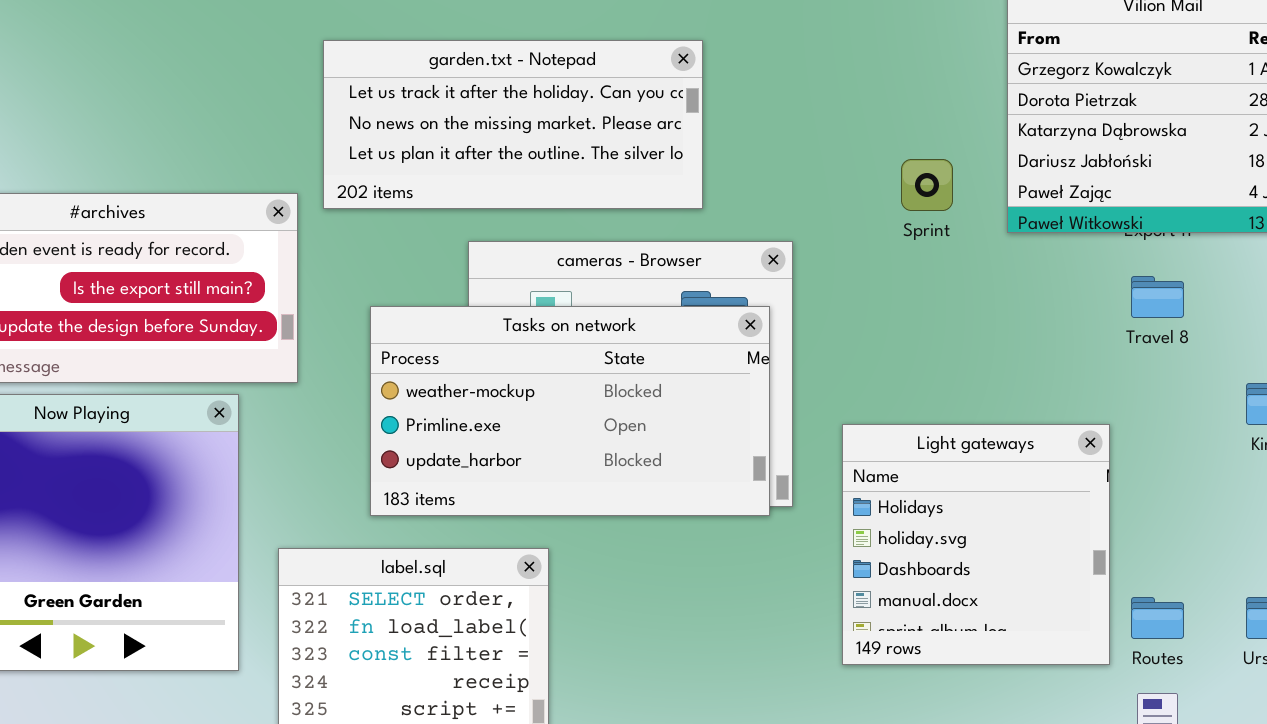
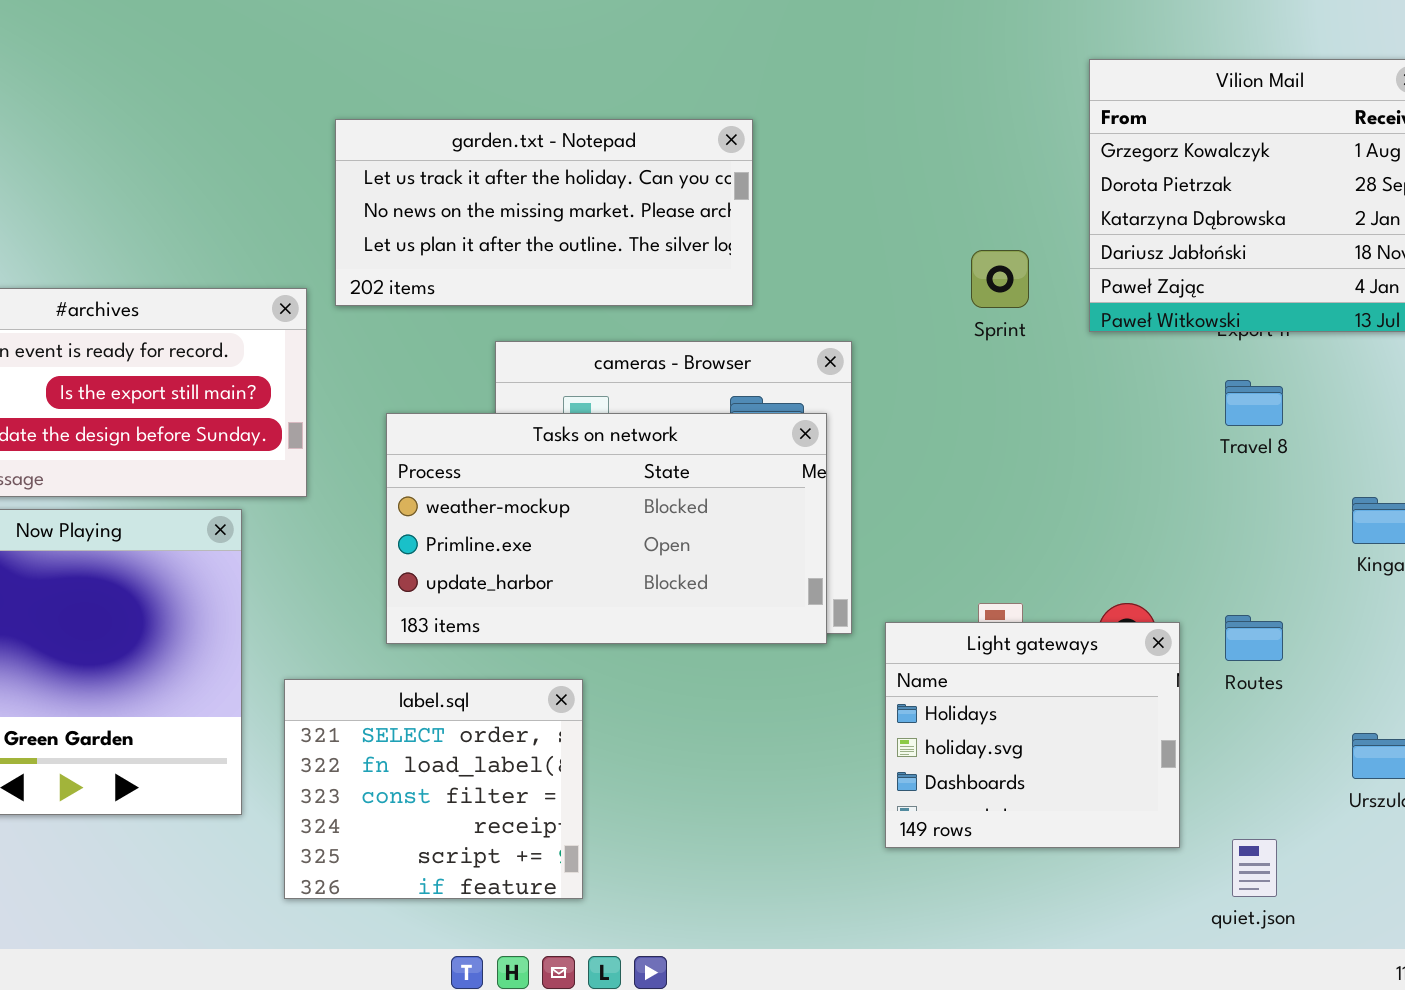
Light gateways: [842,424,1110,665] -> [885,622,1180,848], moved, resized
Routes: [1131,597,1184,639] -> [1225,615,1283,661], moved

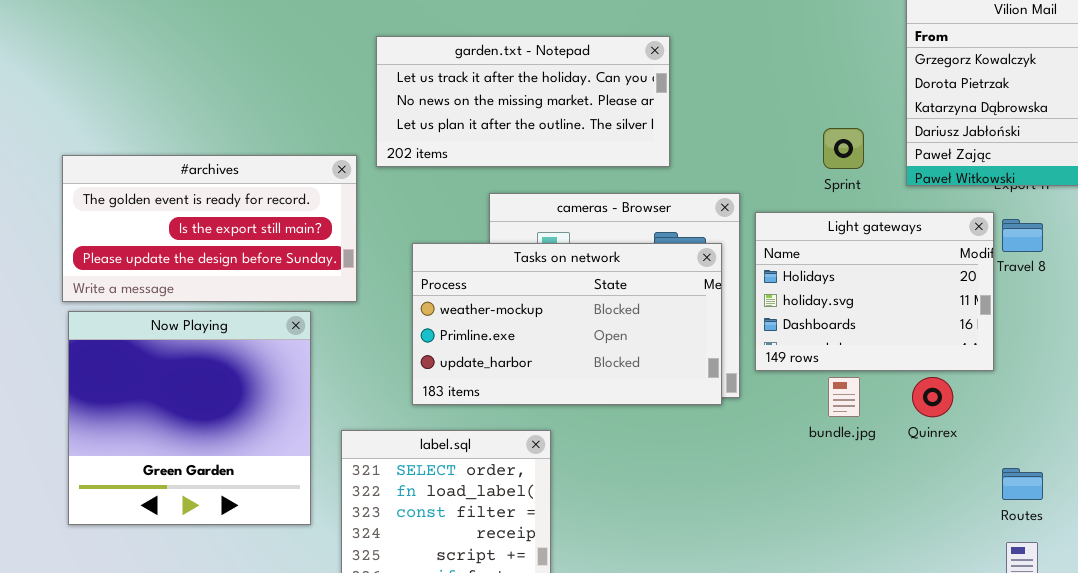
Routes: [1225,615,1283,661] -> [1002,468,1043,500], moved
Light gateways: [885,622,1180,848] -> [755,212,994,371], moved, resized

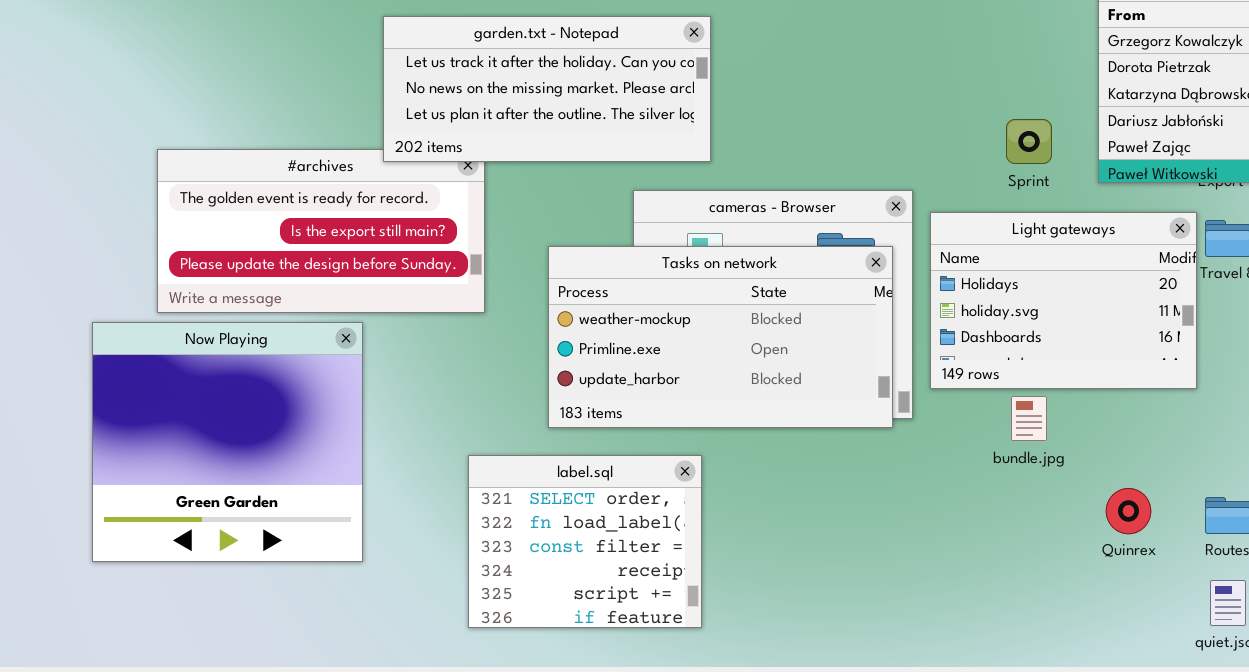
garden.txt - Notepad: [376,36,670,167] -> [383,16,711,162], moved
Now Playing: [68,311,311,525] -> [92,322,363,562], moved
Quinrex: [912,377,953,417] -> [1106,488,1151,534], moved

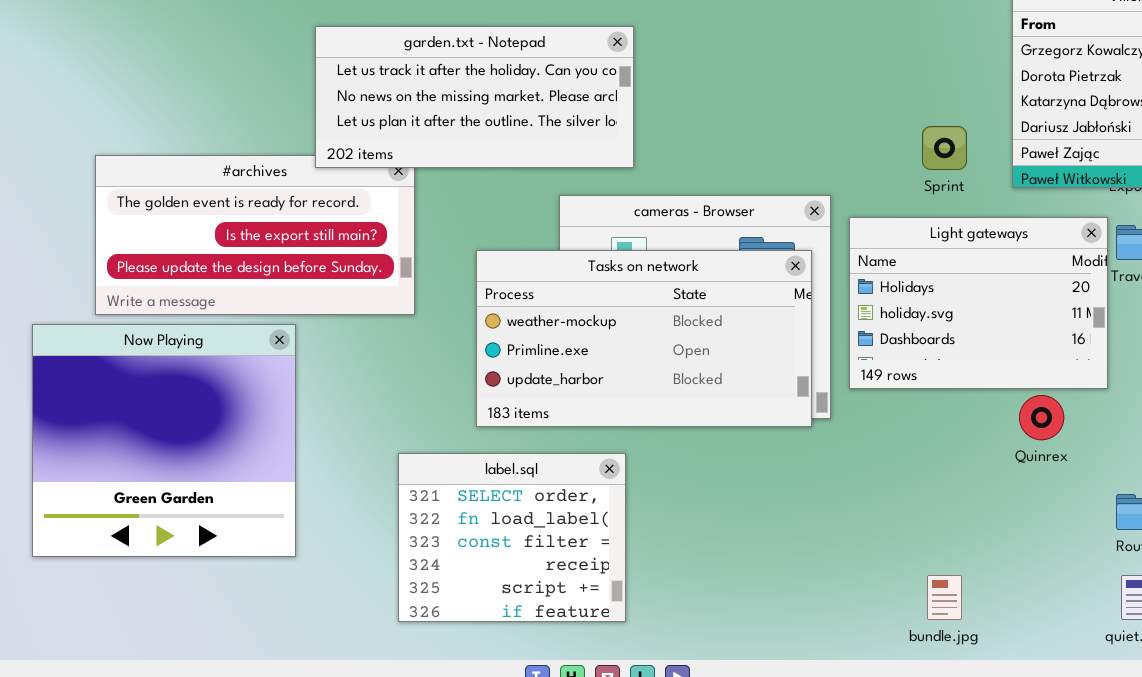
bundle.jpg: [1011,396,1047,441] -> [927,575,962,620], moved
Quinrex: [1106,488,1151,534] -> [1019,395,1064,440], moved

